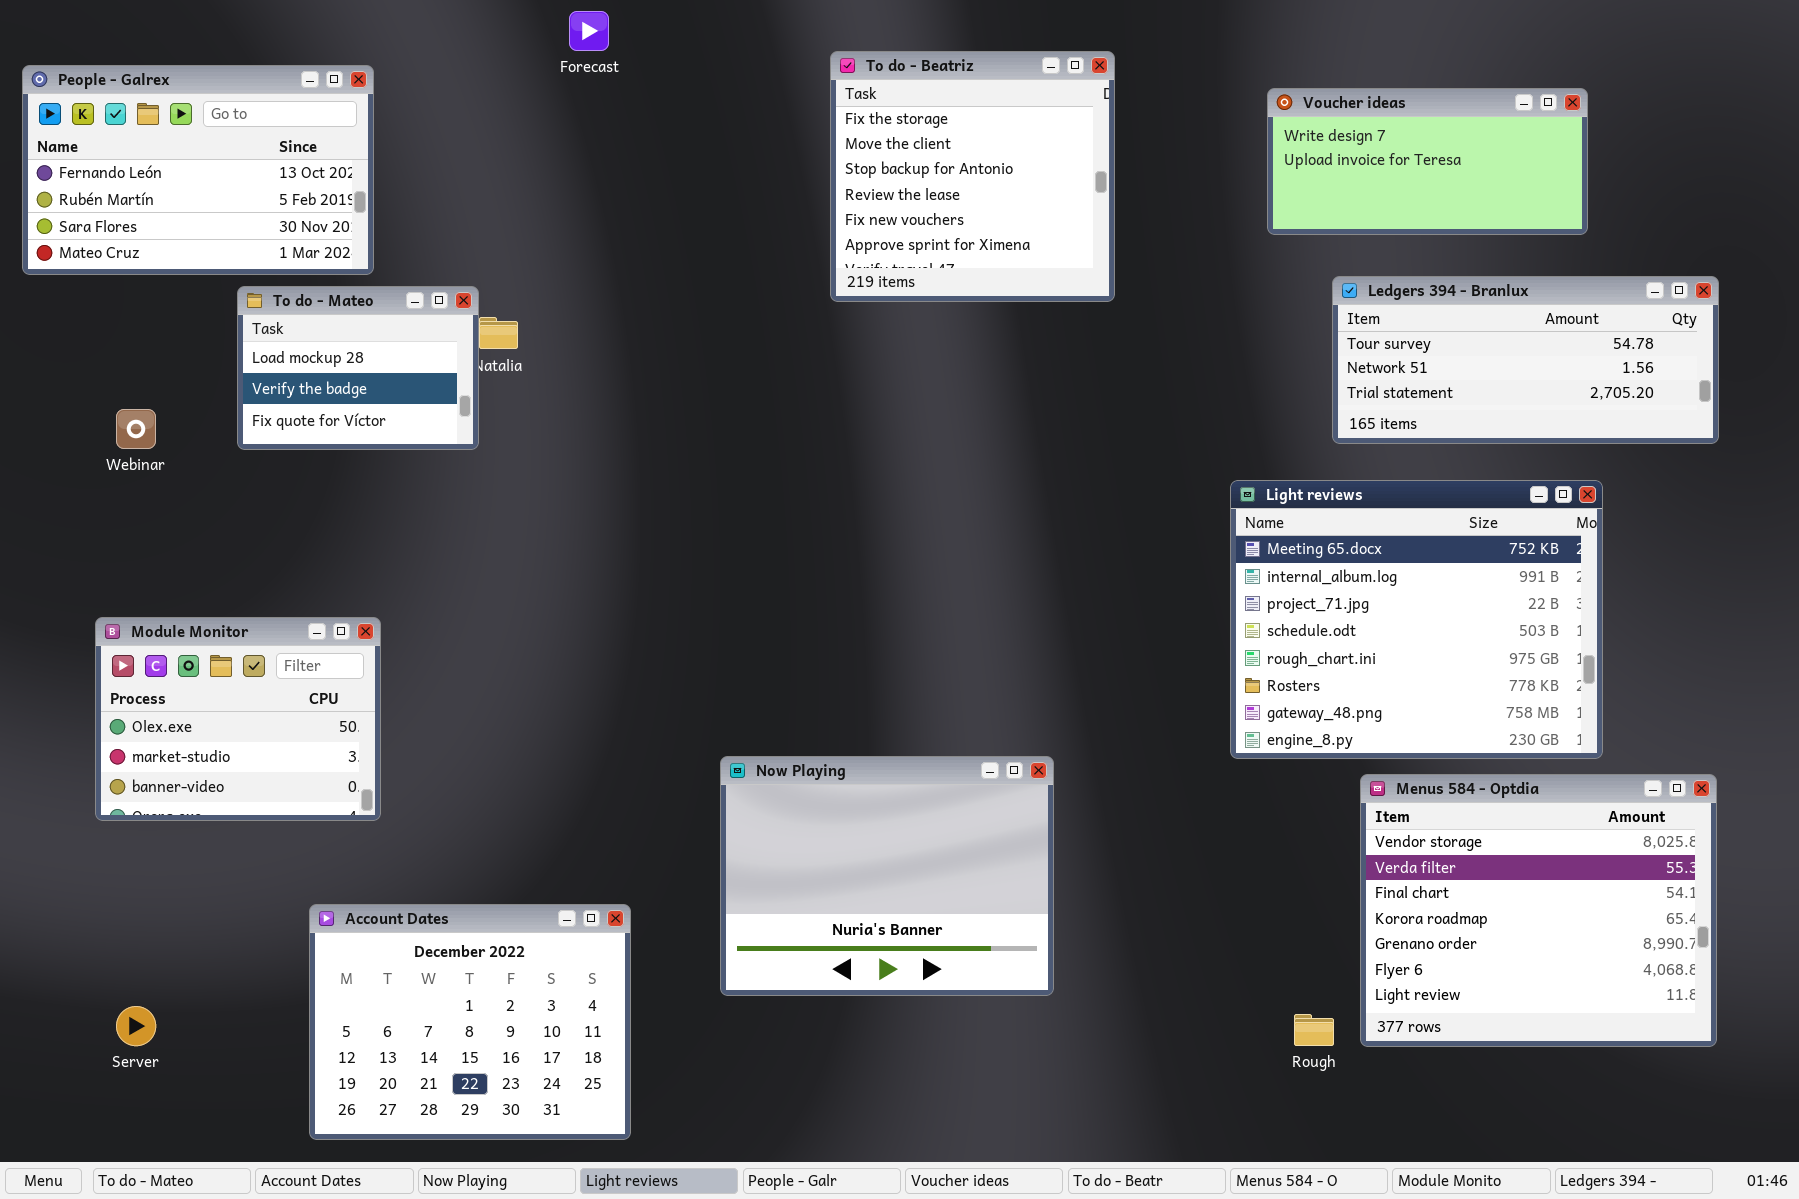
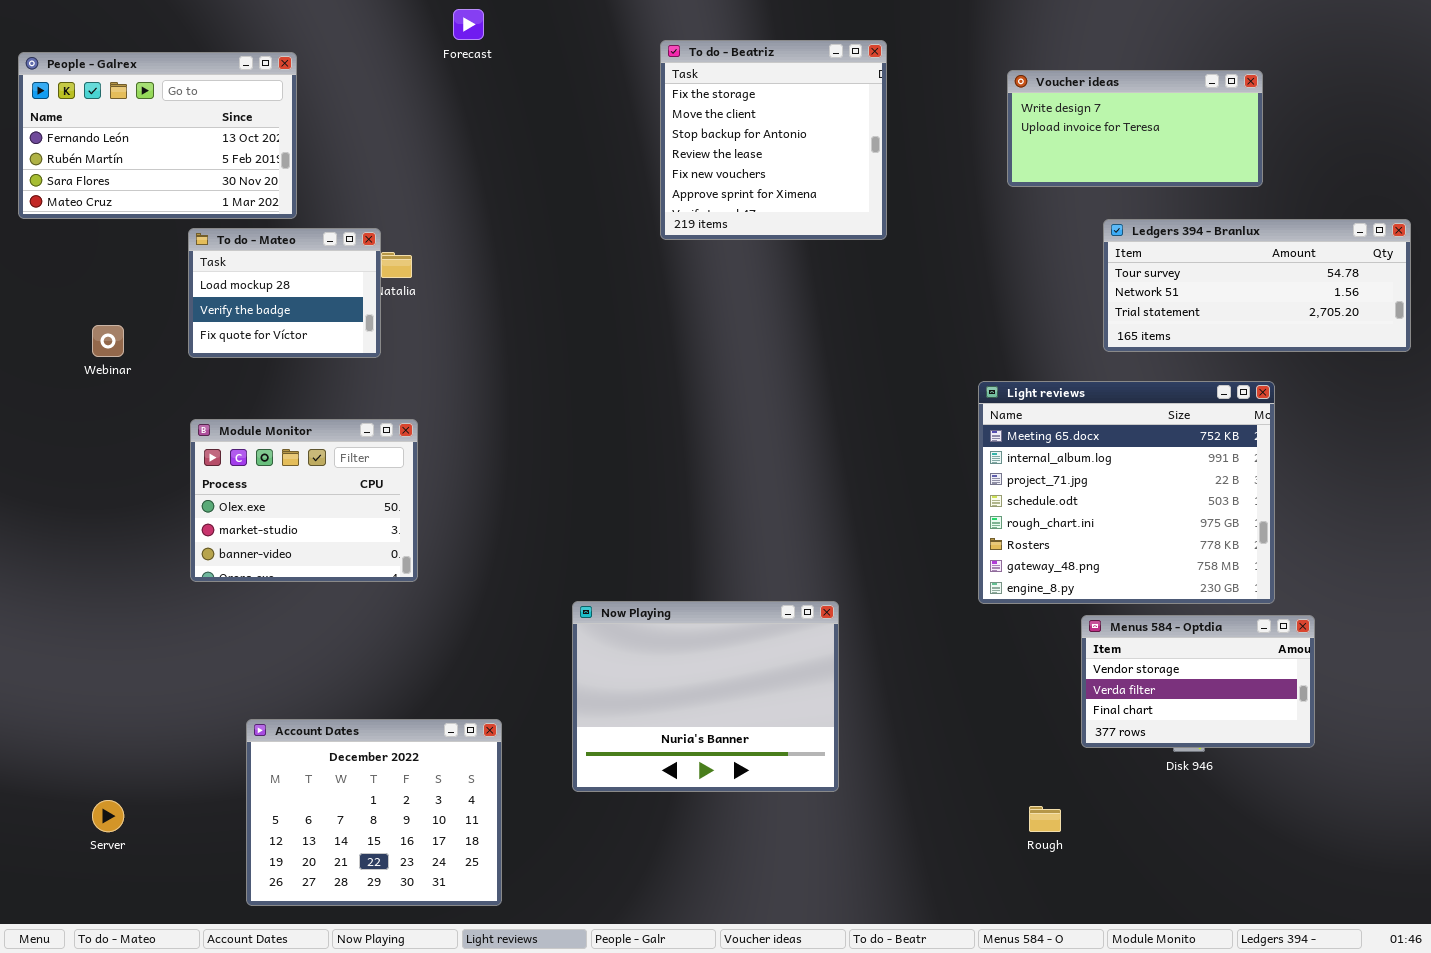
Ledgers 394 - Branlux: [1332,276,1719,444] -> [1103,219,1411,352], moved
Module Monitor: [95,617,381,821] -> [190,419,418,582], moved
Menus 584 - Optdia: [1360,774,1717,1047] -> [1081,615,1315,748], resized

